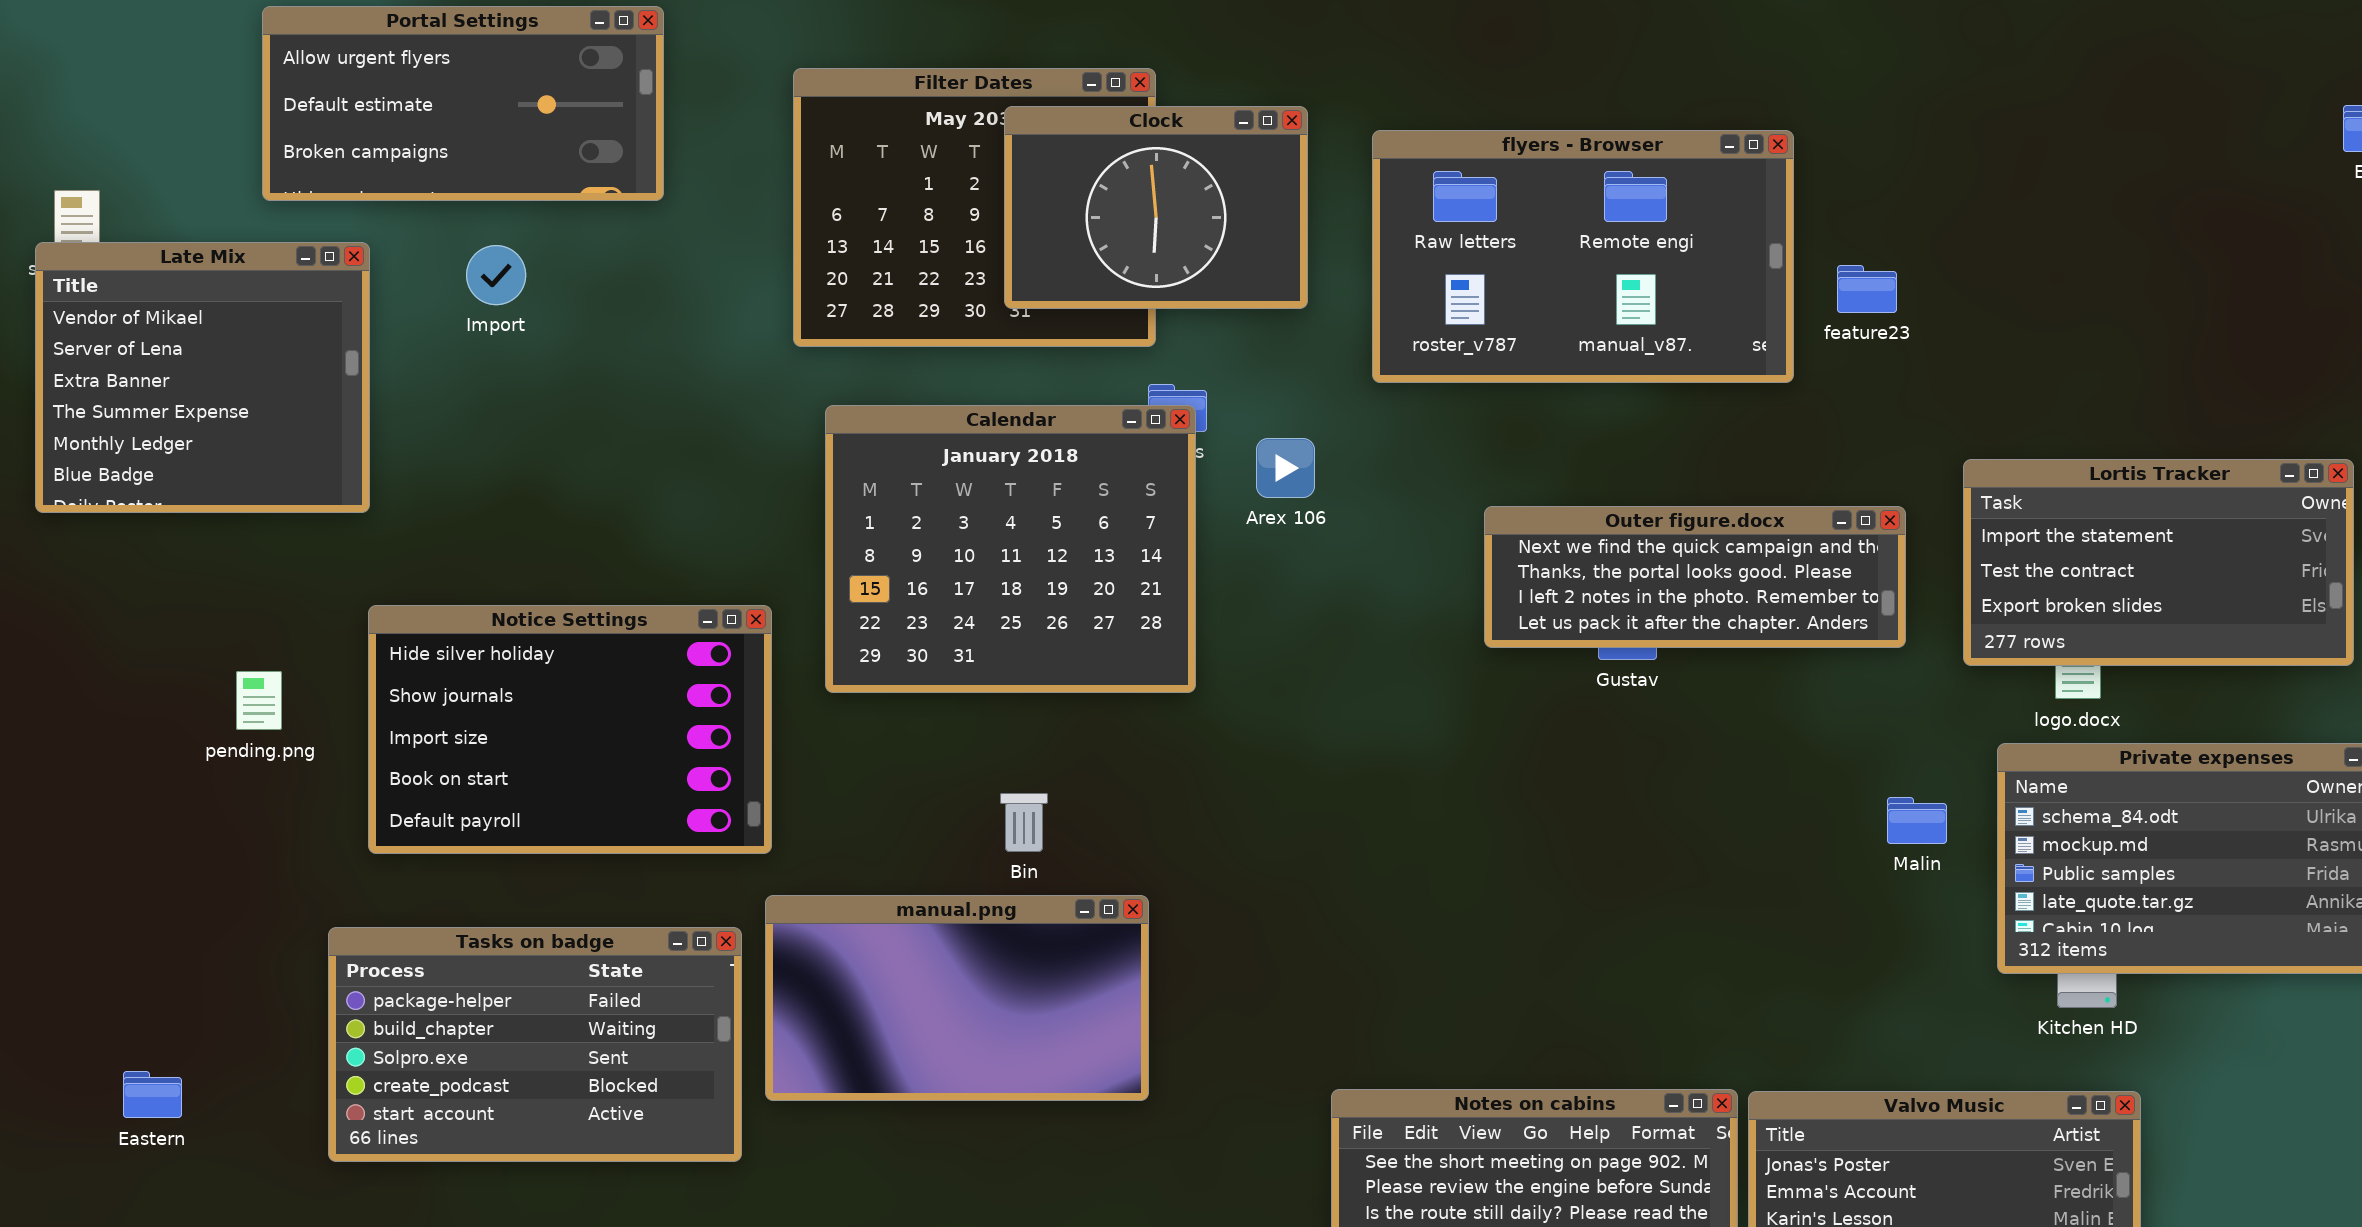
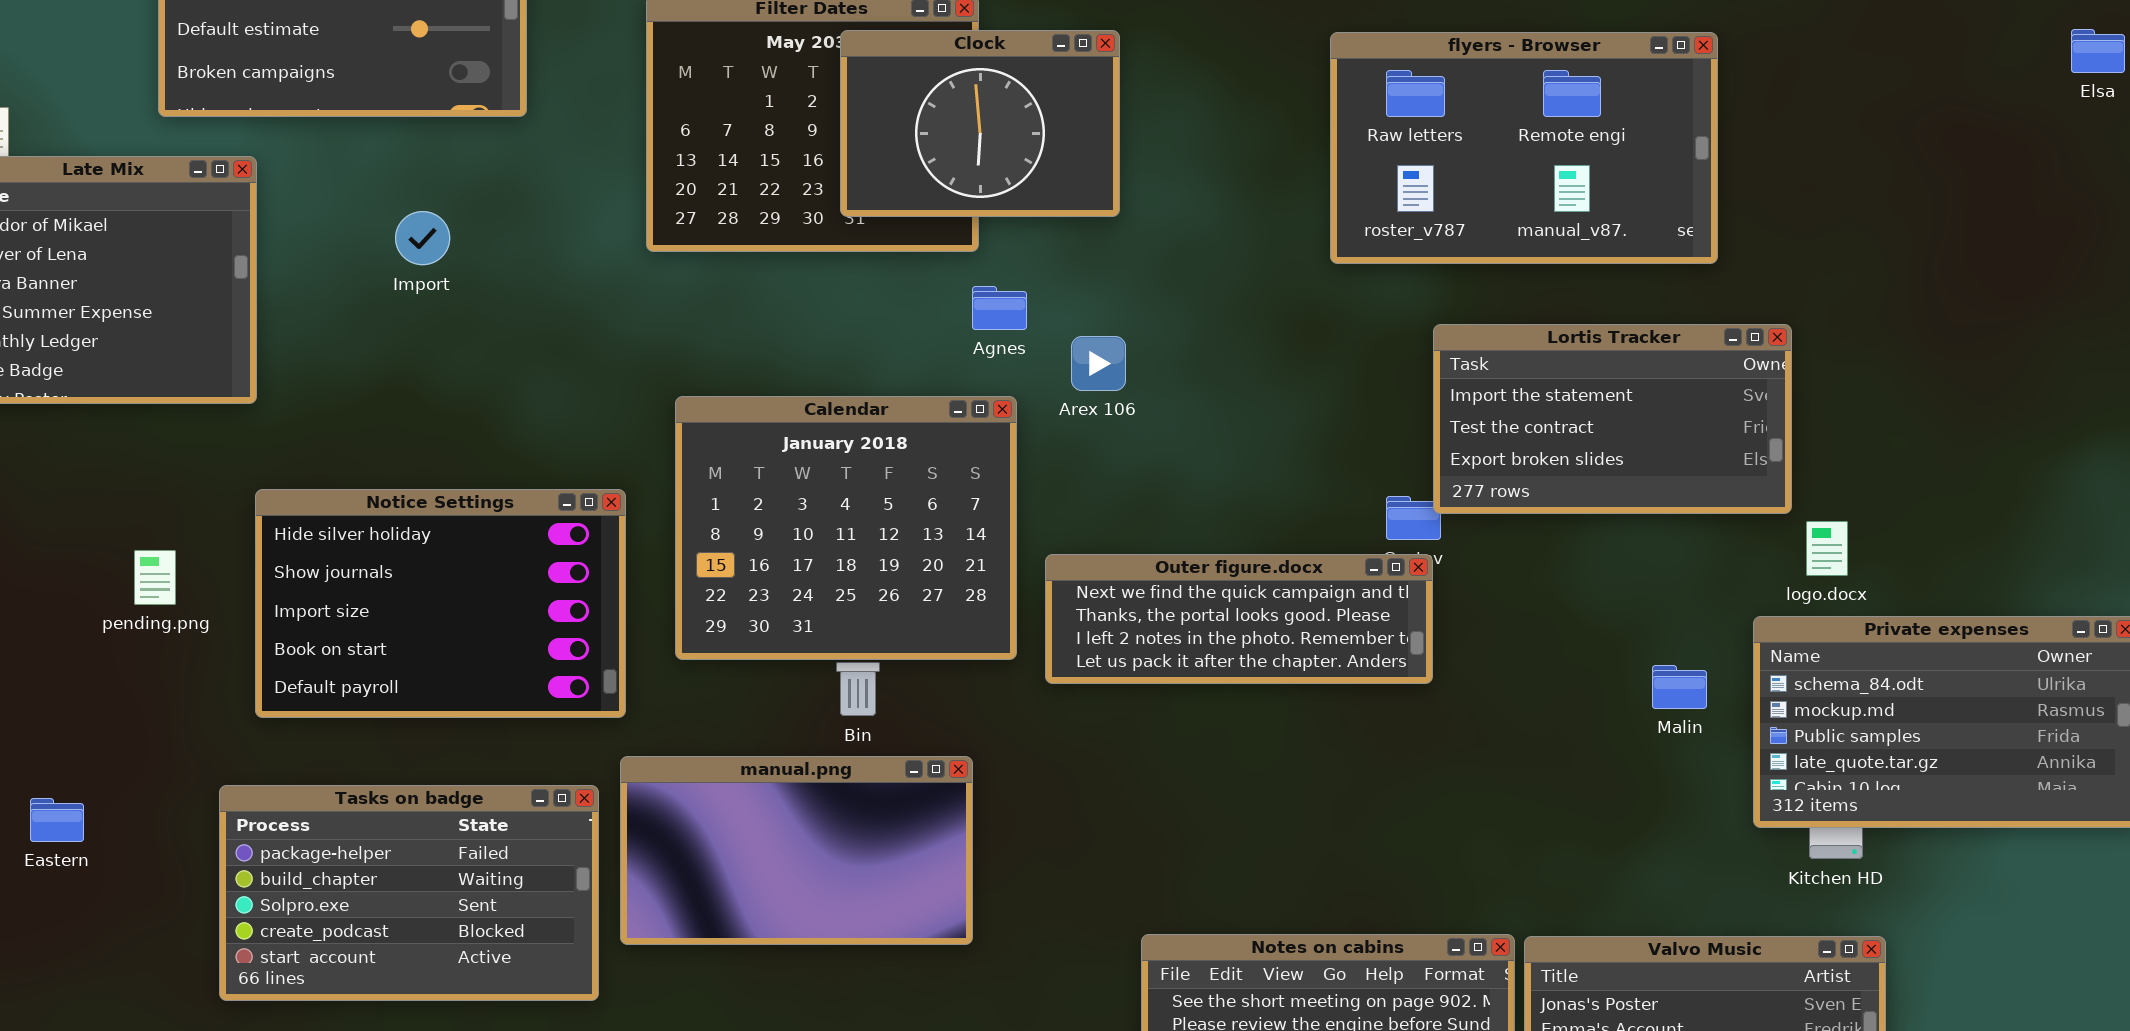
flyers - Browser: [1372,130,1794,383] -> [1330,32,1718,264], moved
Import: [466,245,526,305] -> [395,211,450,265], moved
Calendar: [825,405,1196,693] -> [675,396,1017,660], moved
Lortis Tracker: [1963,459,2354,666] -> [1433,324,1792,514], moved
Outer figure.docx: [1484,506,1906,648] -> [1045,554,1433,684], moved
Eastern: [123,1071,182,1118] -> [30,798,84,842], moved

